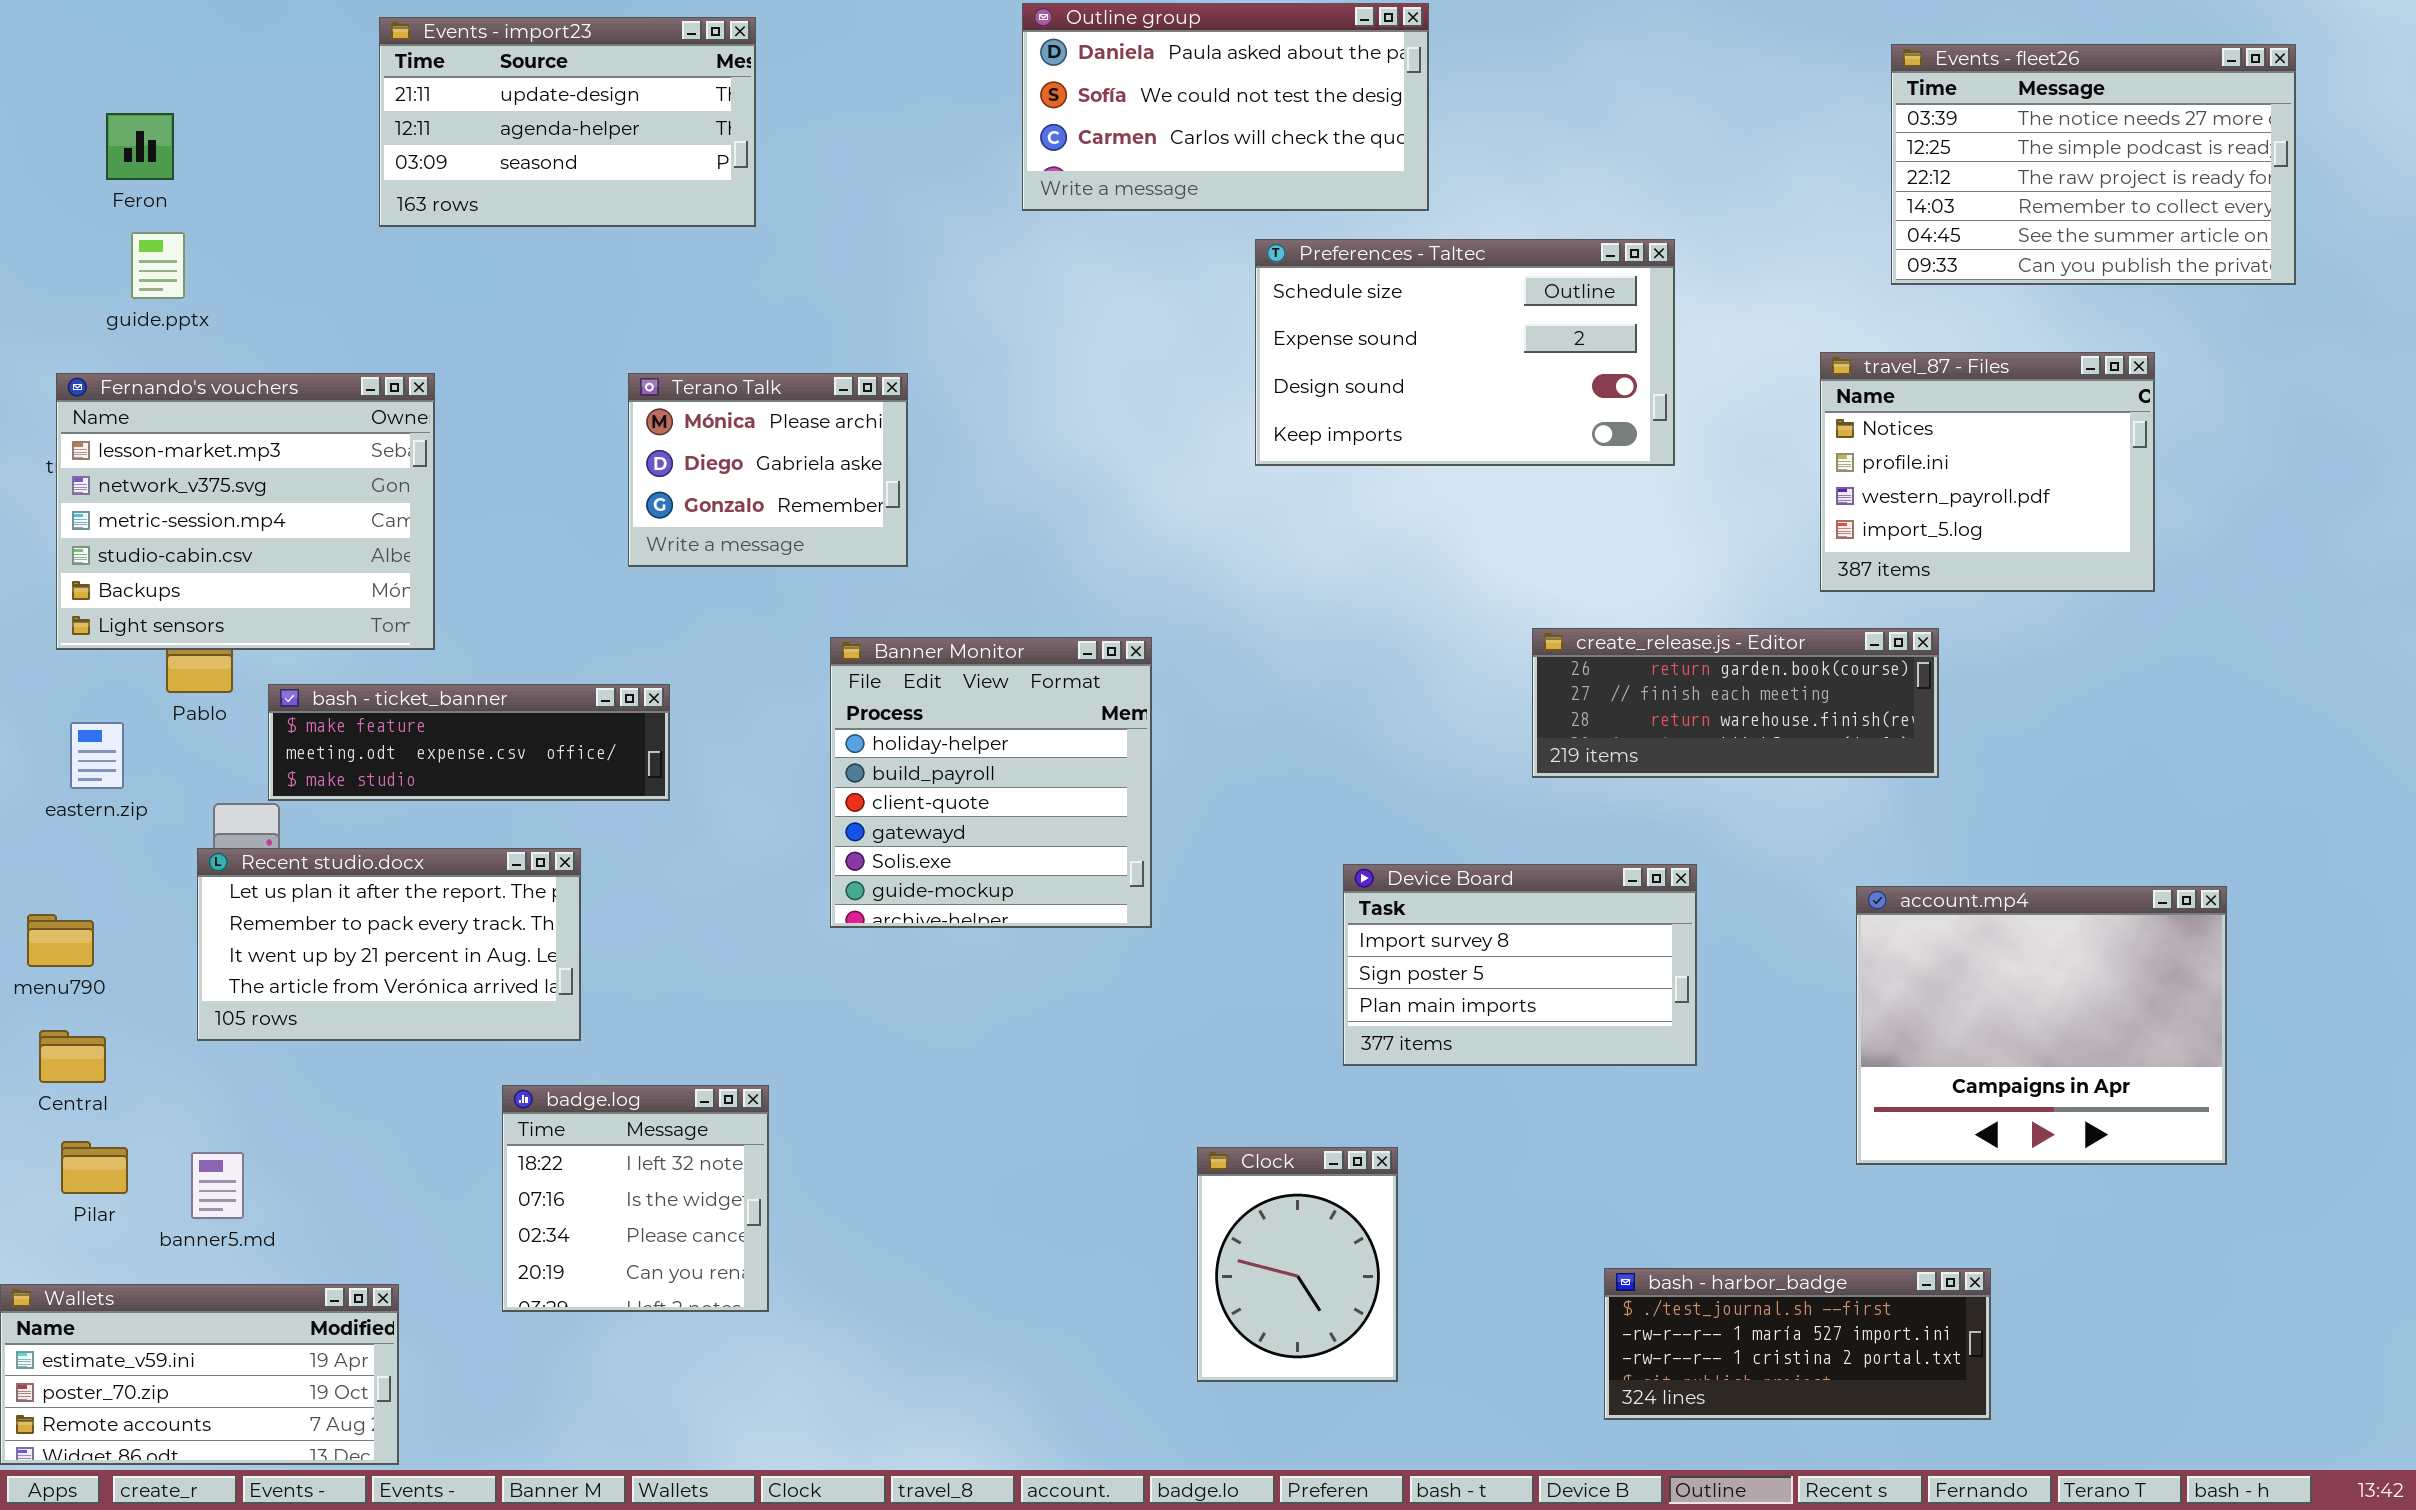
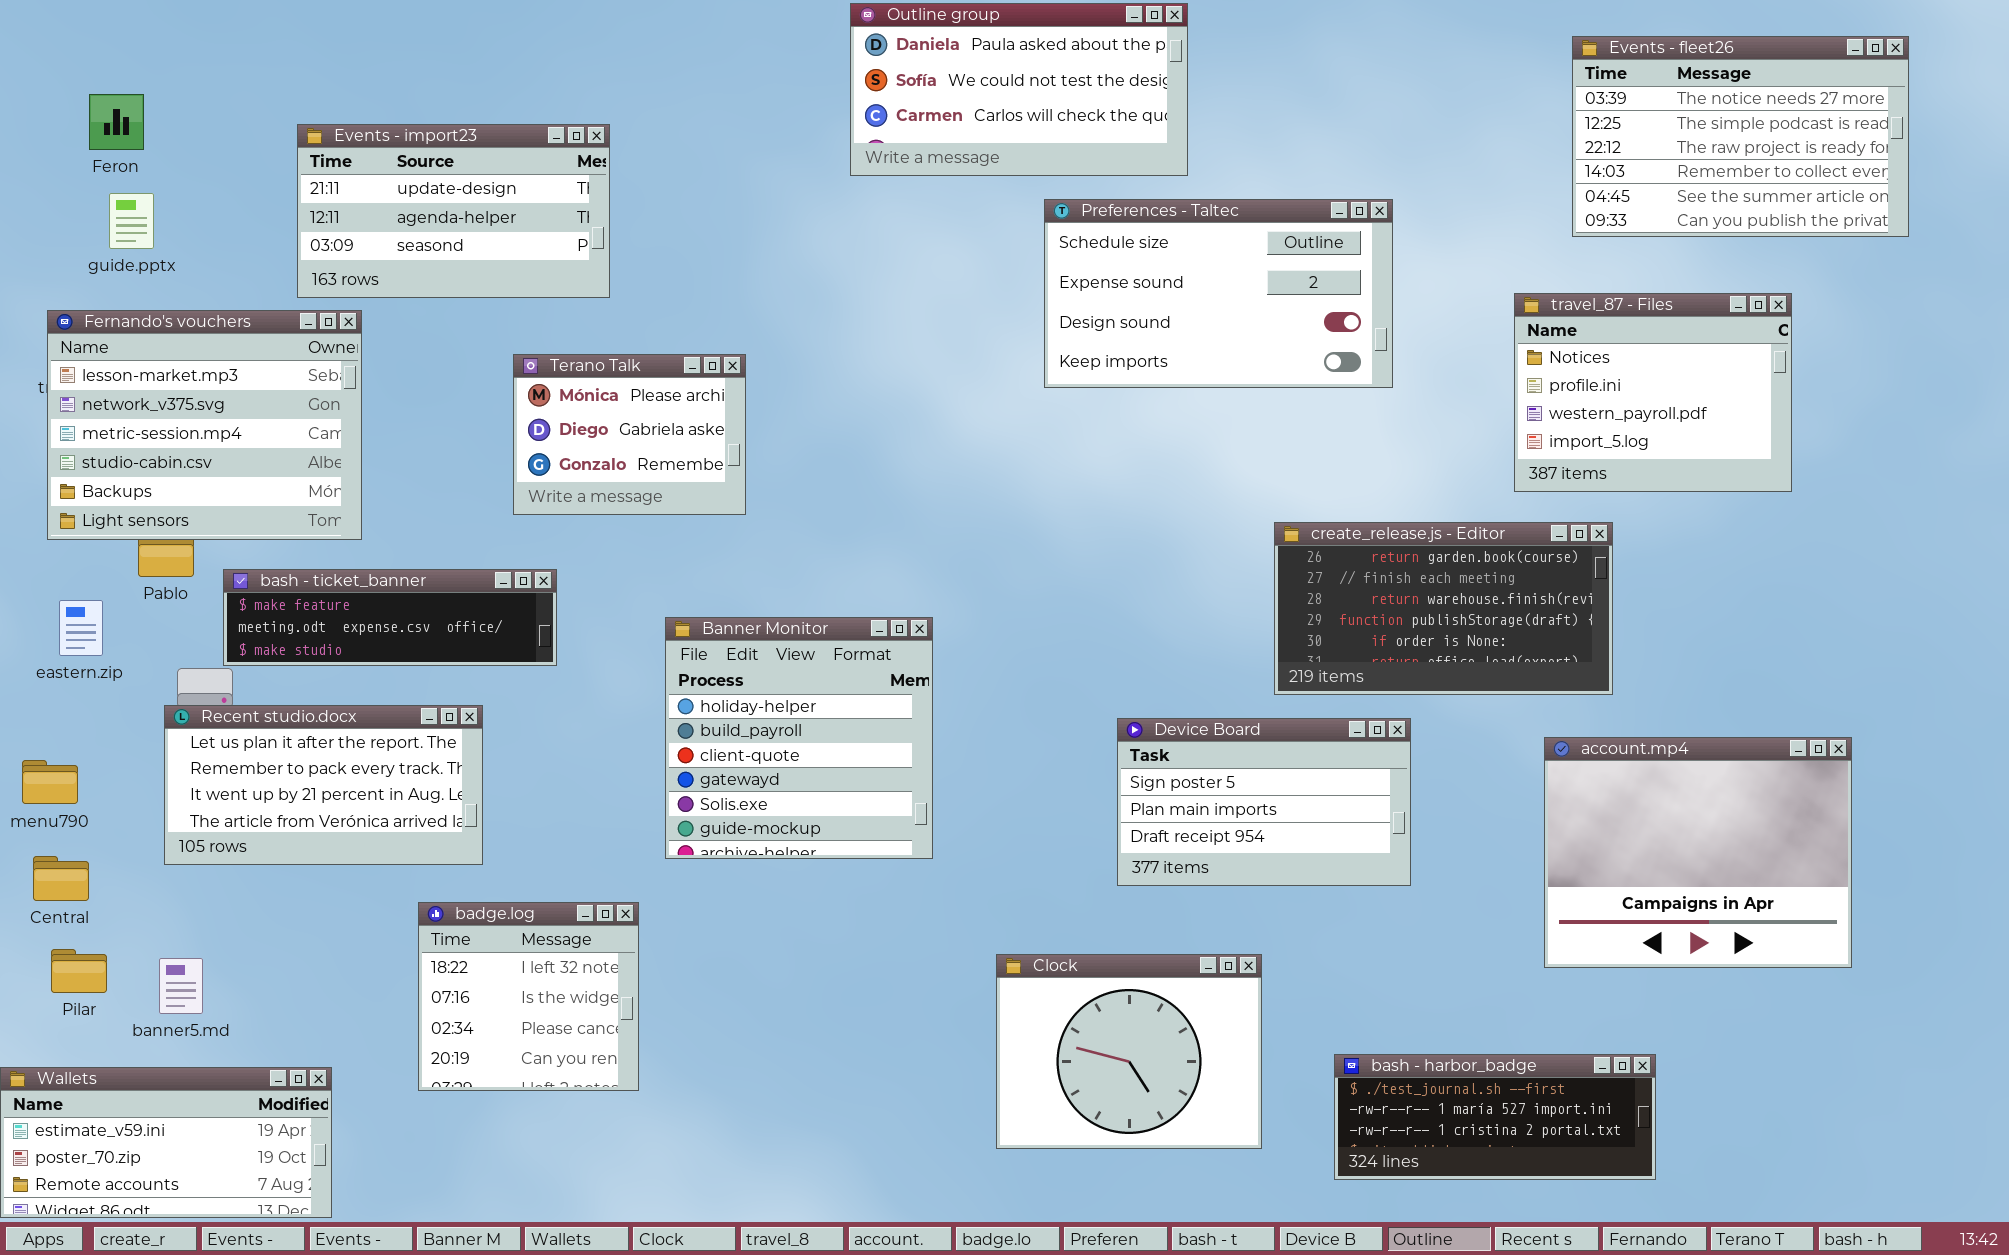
Events - import23: [379,17,756,227] -> [297,124,610,298], moved
Terano Talk: [628,373,908,567] -> [513,354,746,515], moved
create_release.js - Editor: [1532,628,1939,778] -> [1274,522,1613,695], resized
Banner Monitor: [830,637,1152,928] -> [665,617,933,859], moved
Device Board: [1343,864,1697,1066] -> [1117,718,1411,886], scrolled down 1 row
Clock: [1197,1147,1398,1382] -> [996,954,1262,1149], resized

